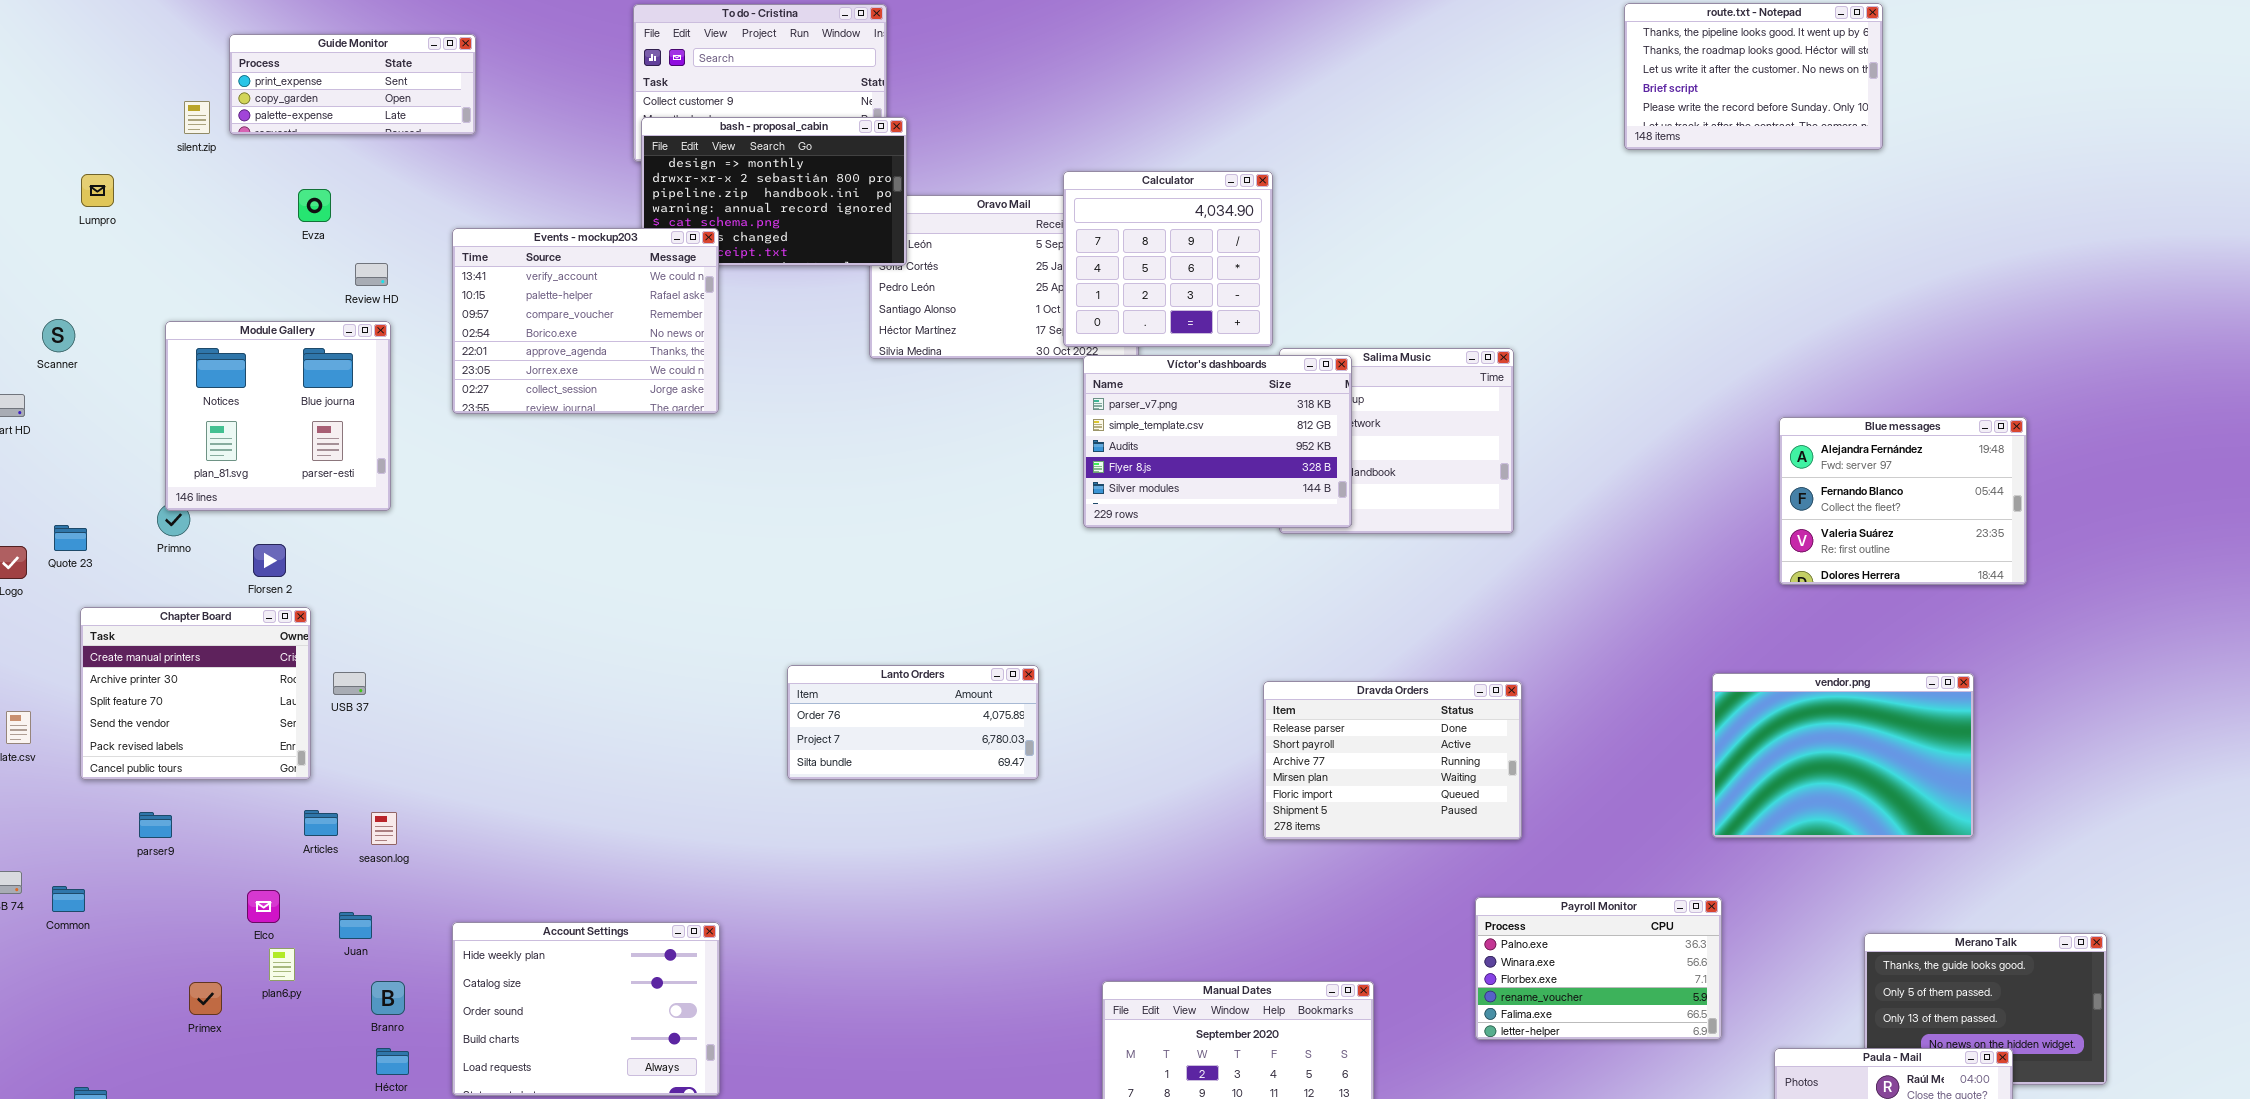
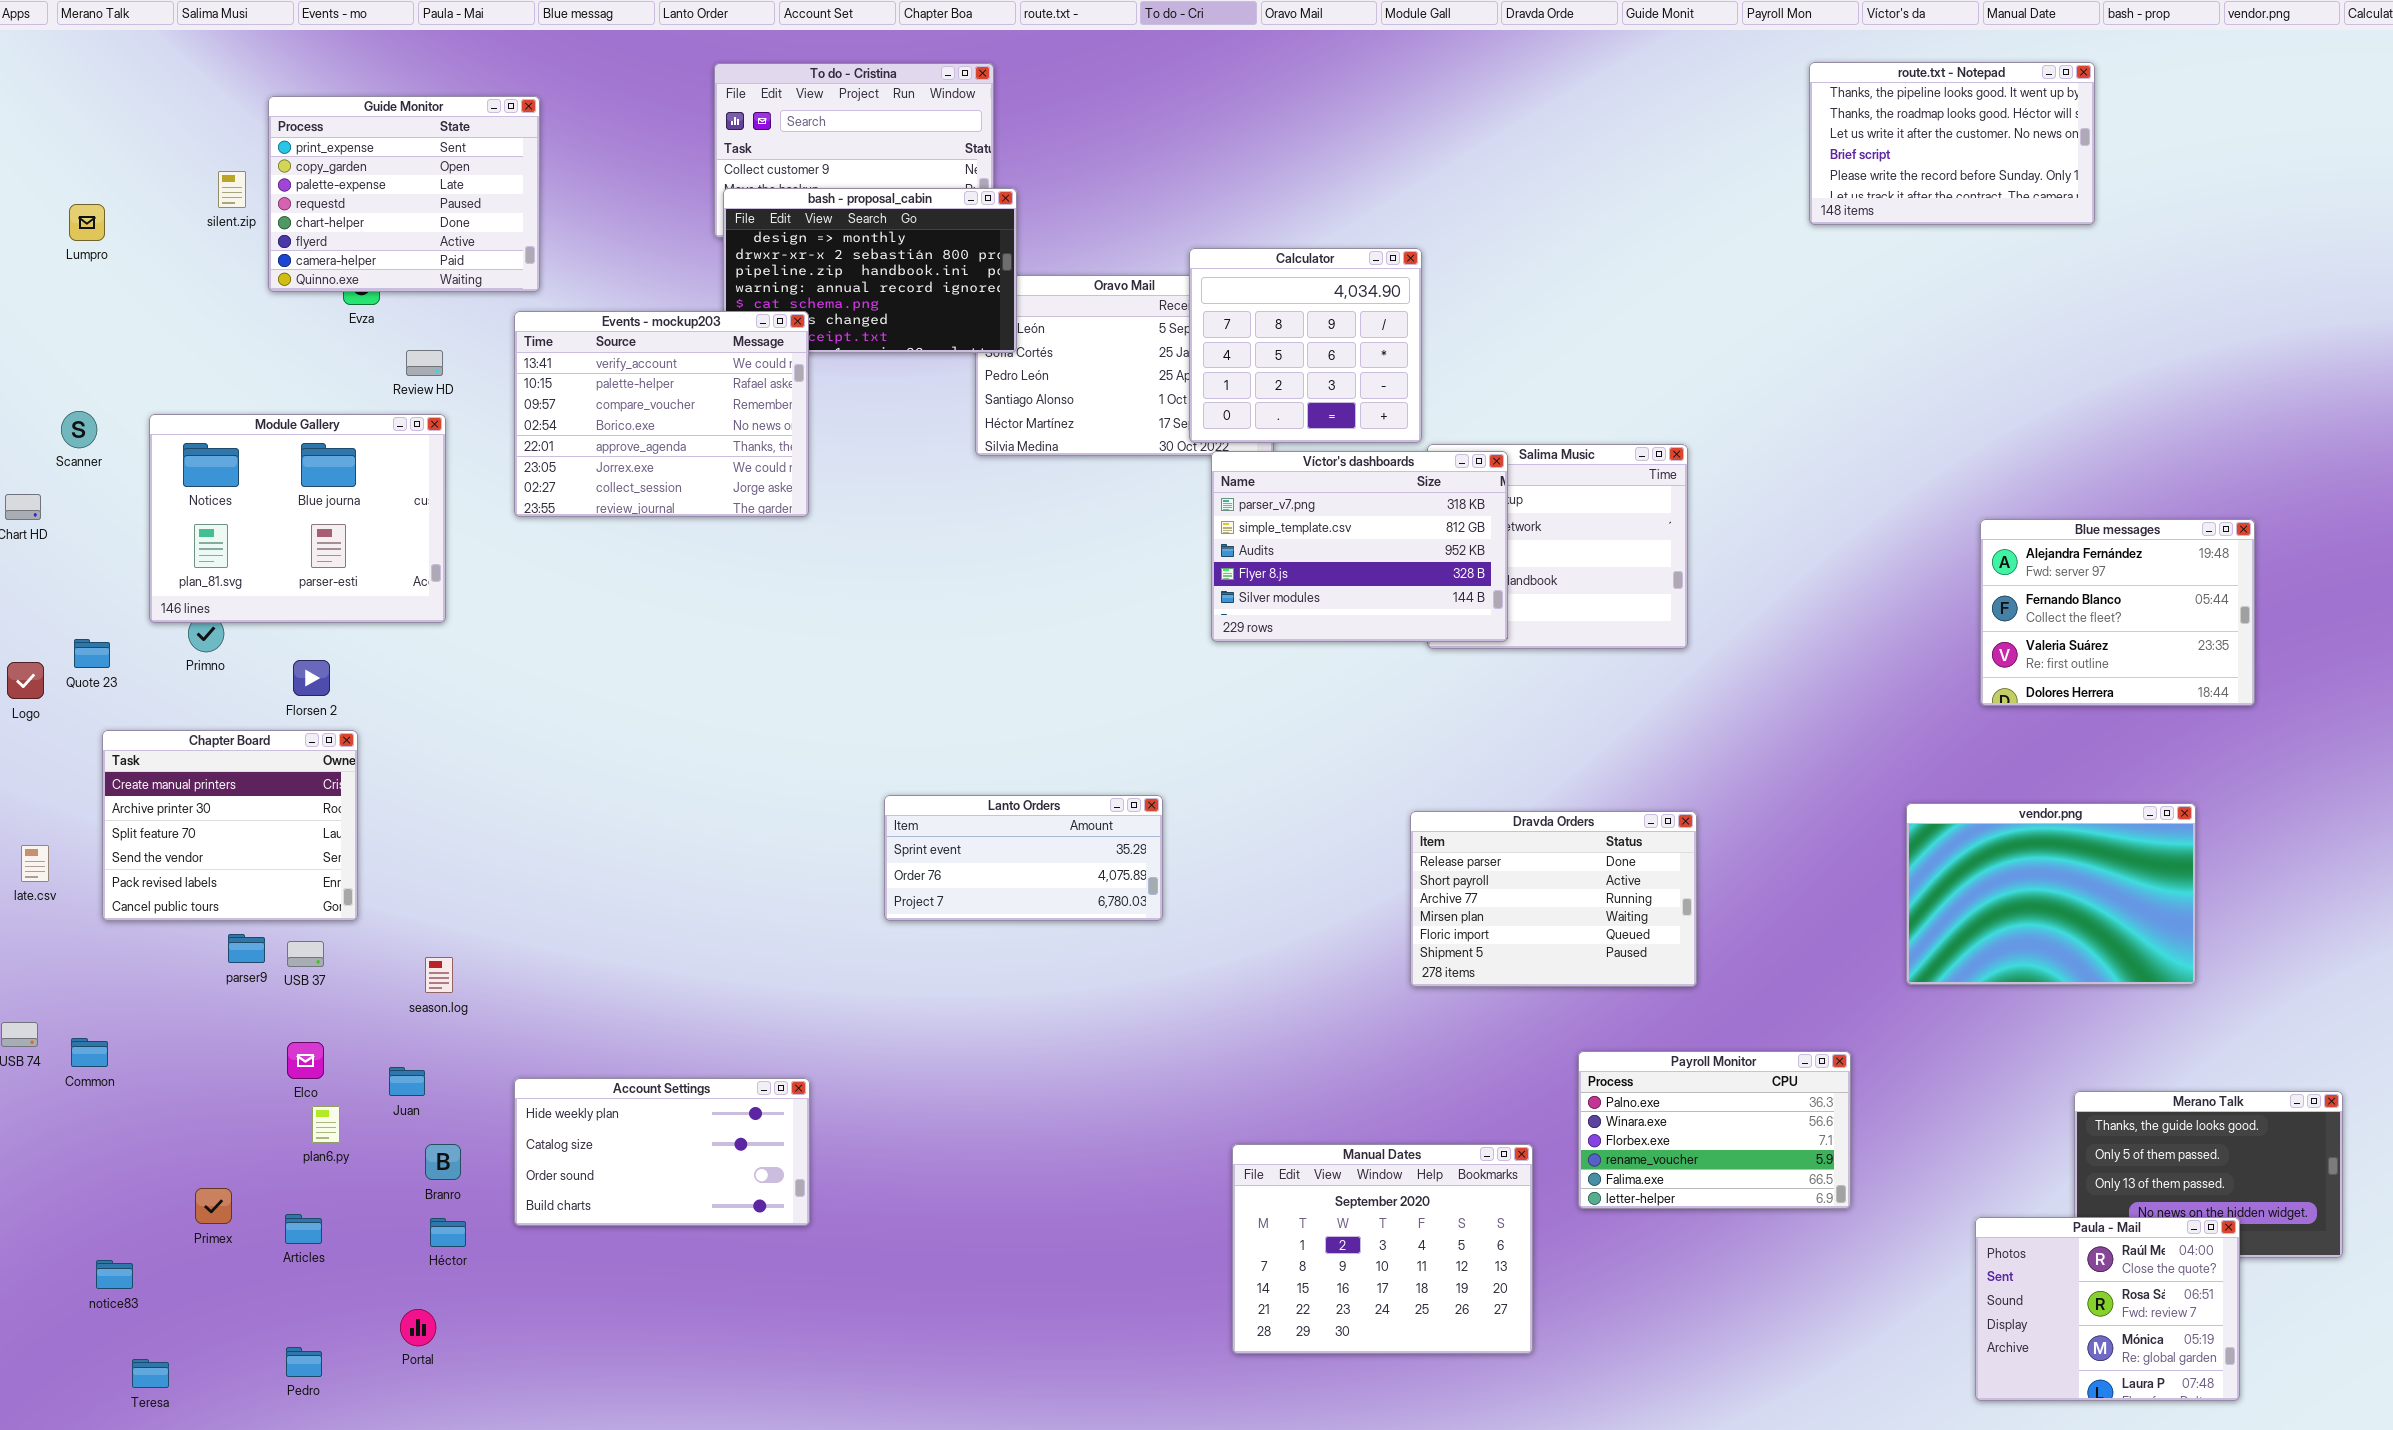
Guide Monitor: [229,34,476,135] -> [268,96,540,292], resized
Lumpro: [81,174,114,207] -> [69,204,105,241], moved
Module Gallery: [165,321,391,511] -> [149,414,446,623], resized
Lanto Orders: [787,665,1039,780] -> [884,795,1163,921], scrolled up 1 row
USB 37: [333,672,366,695] -> [287,941,324,967], moved
Articles: [304,810,338,836] -> [285,1214,322,1244], moved
parser9: [139,812,172,838] -> [228,934,265,963], moved
Payroll Monitor: [1475,897,1722,1040] -> [1578,1051,1851,1209], moved
Account Settings: [452,922,720,1096] -> [514,1078,810,1226], resized
Primex: [189,982,222,1015] -> [195,1188,232,1224], moved

